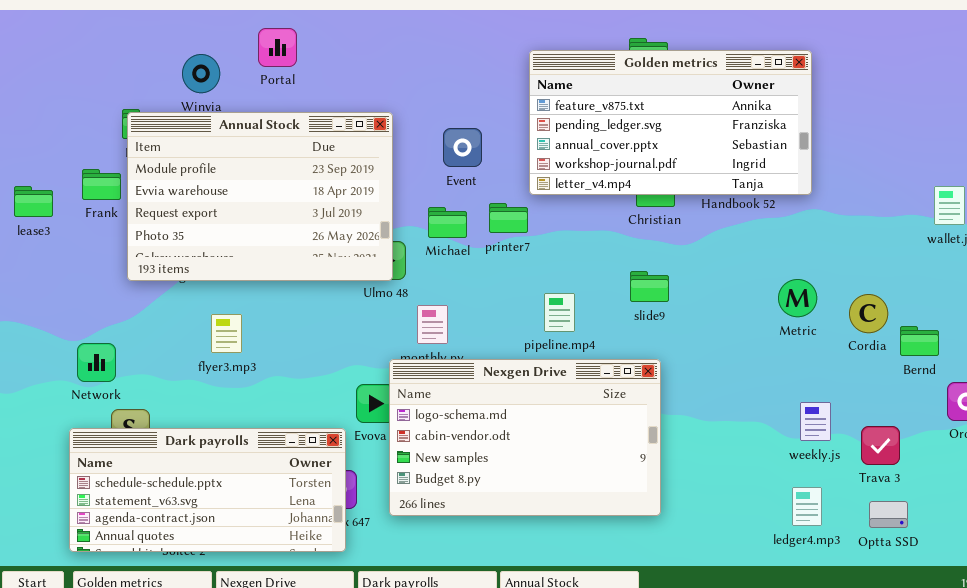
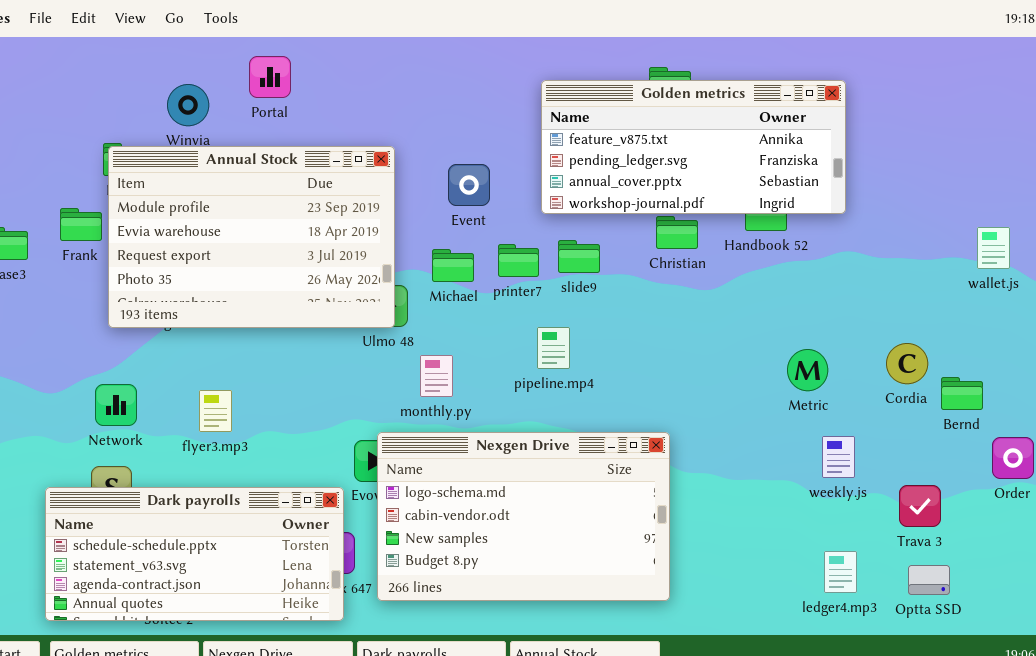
Golden metrics: [529,50,812,195] -> [541,80,846,214], resized
slide9: [630,271,669,302] -> [558,240,600,273], moved
Metric: [778,279,817,317] -> [787,349,828,391], moved
pipeline.mp4: [544,293,575,332] -> [537,327,570,369], moved
flyer3.mp3: [211,314,242,353] -> [199,390,232,432], moved
Network: [77,343,116,382] -> [95,384,137,426], moved
Nexgen Drive: [389,359,661,516] -> [377,432,670,601], moved
weekly.js: [800,402,831,441] -> [822,436,855,478], moved

